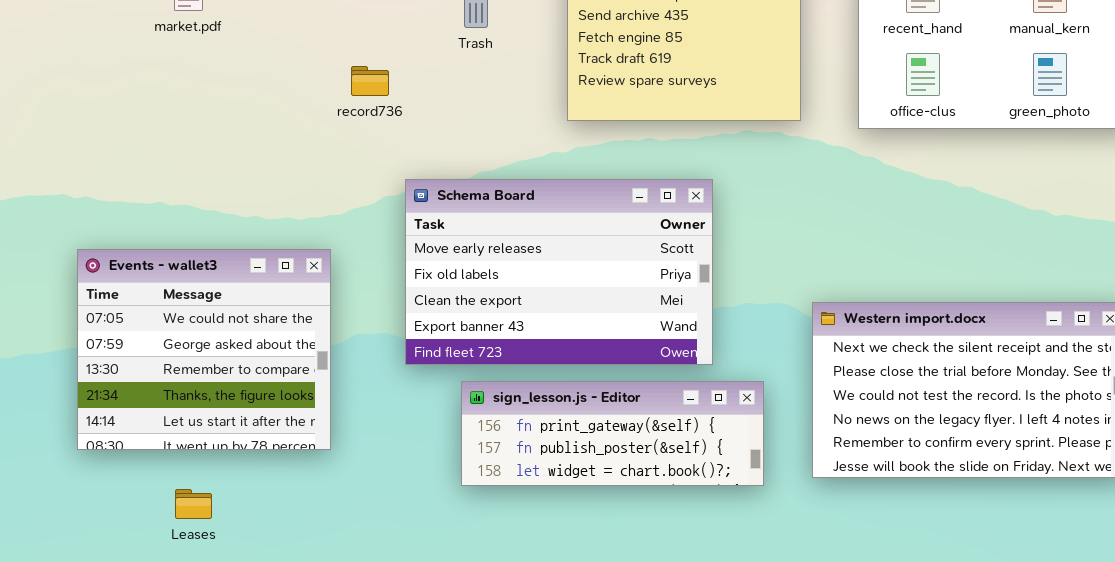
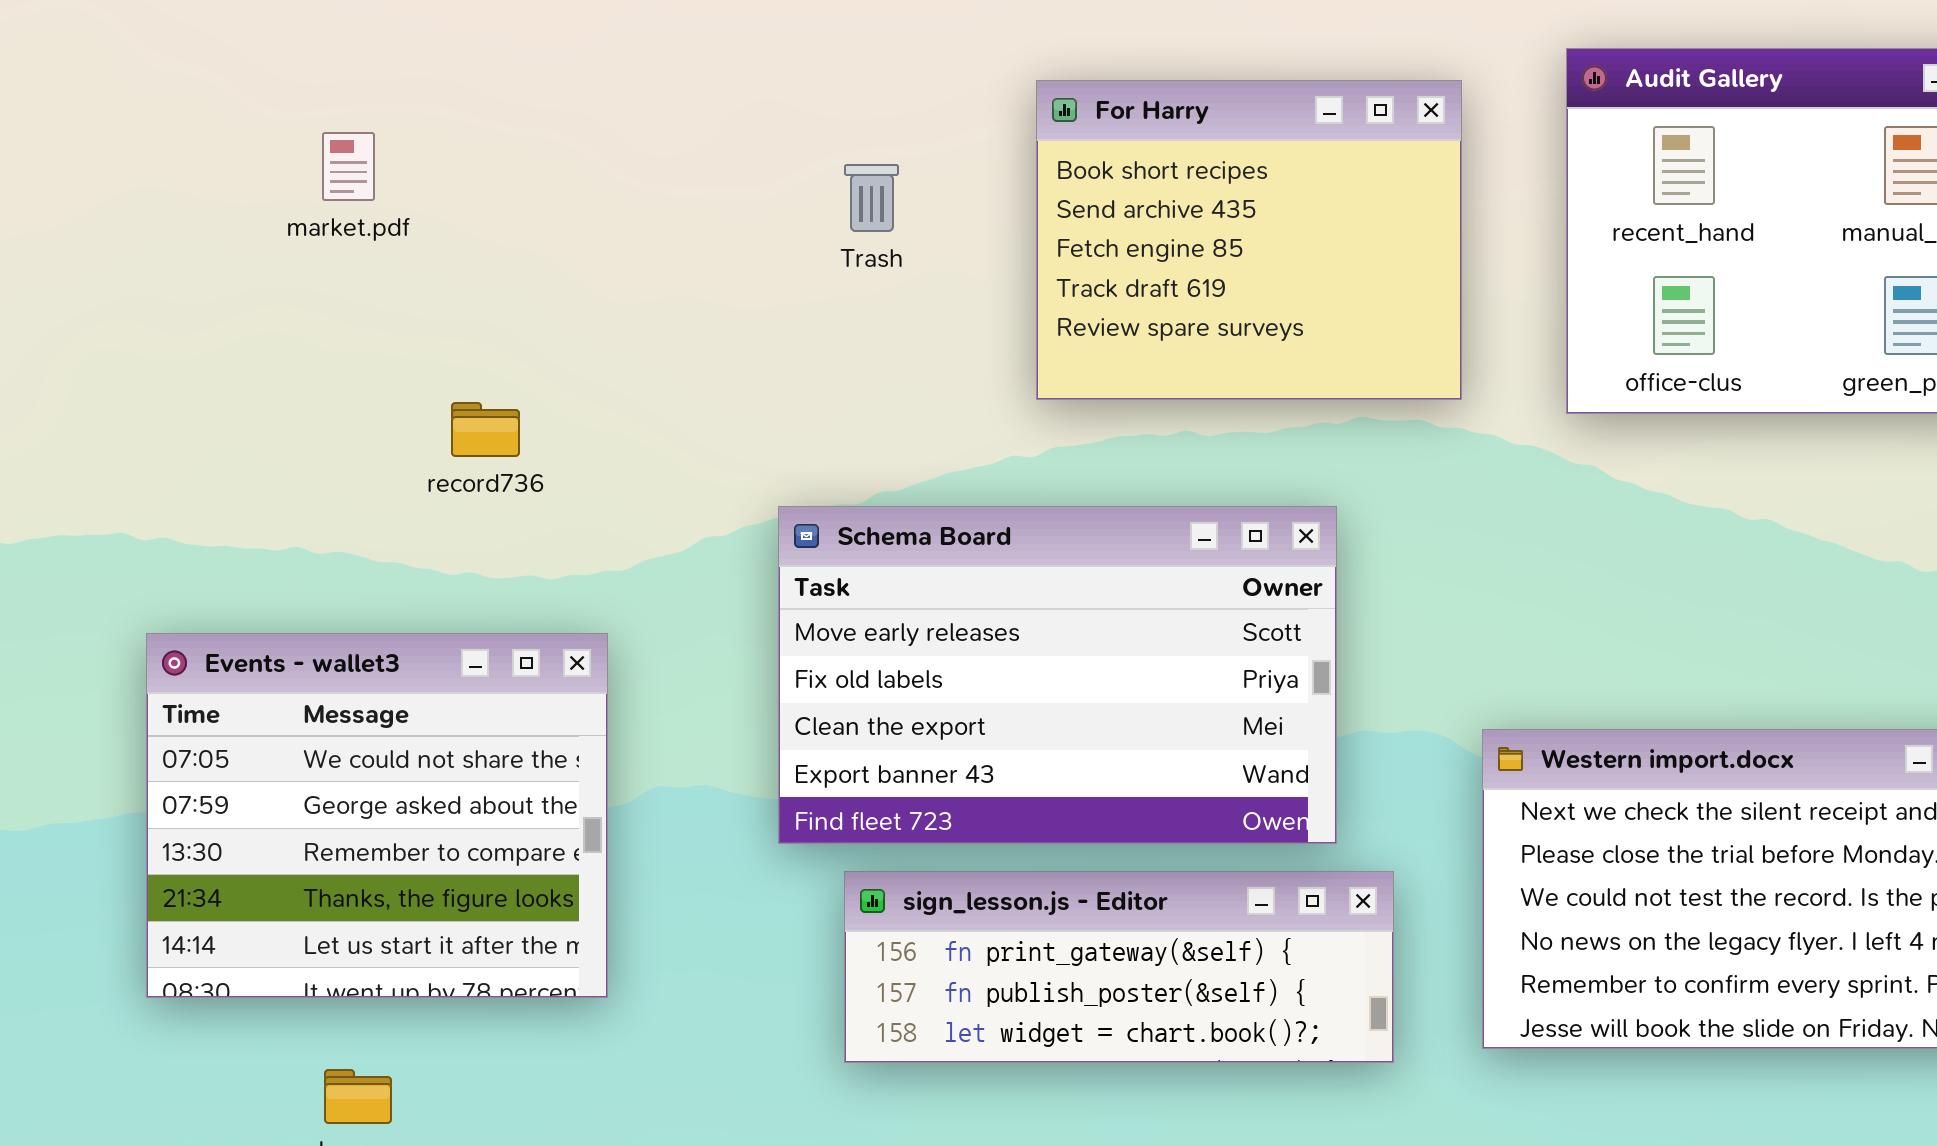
record736: [351,66,389,96] -> [451,402,520,457], moved
Schema Board: [405,179,713,365] -> [778,506,1337,844], moved

